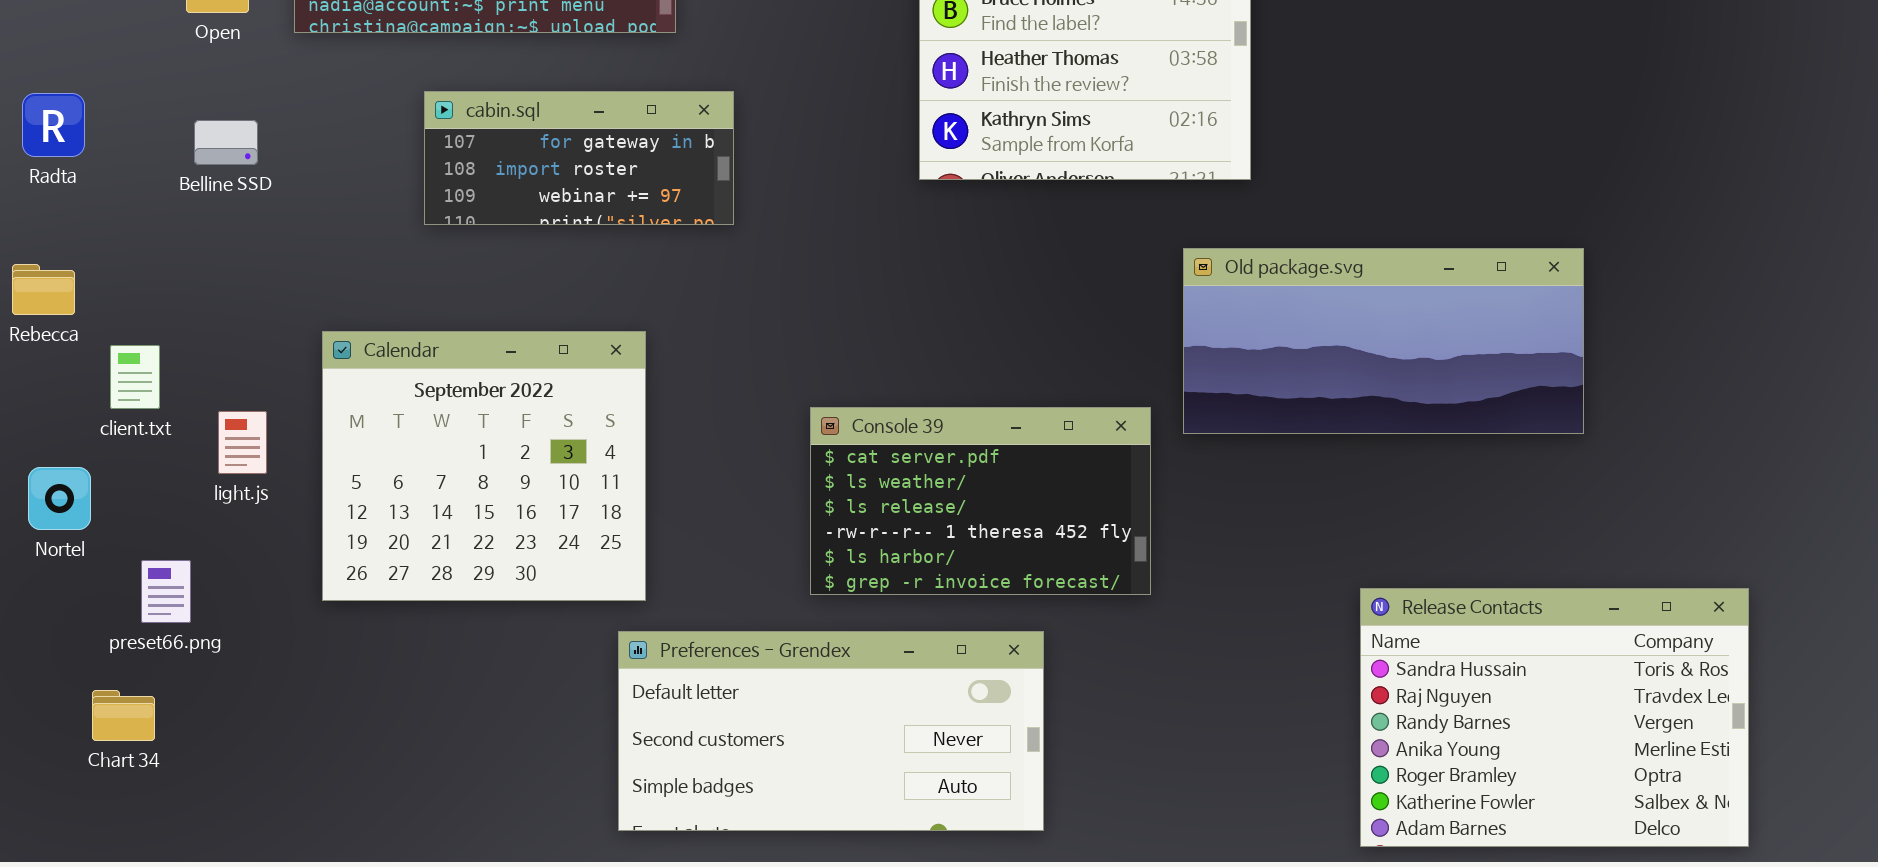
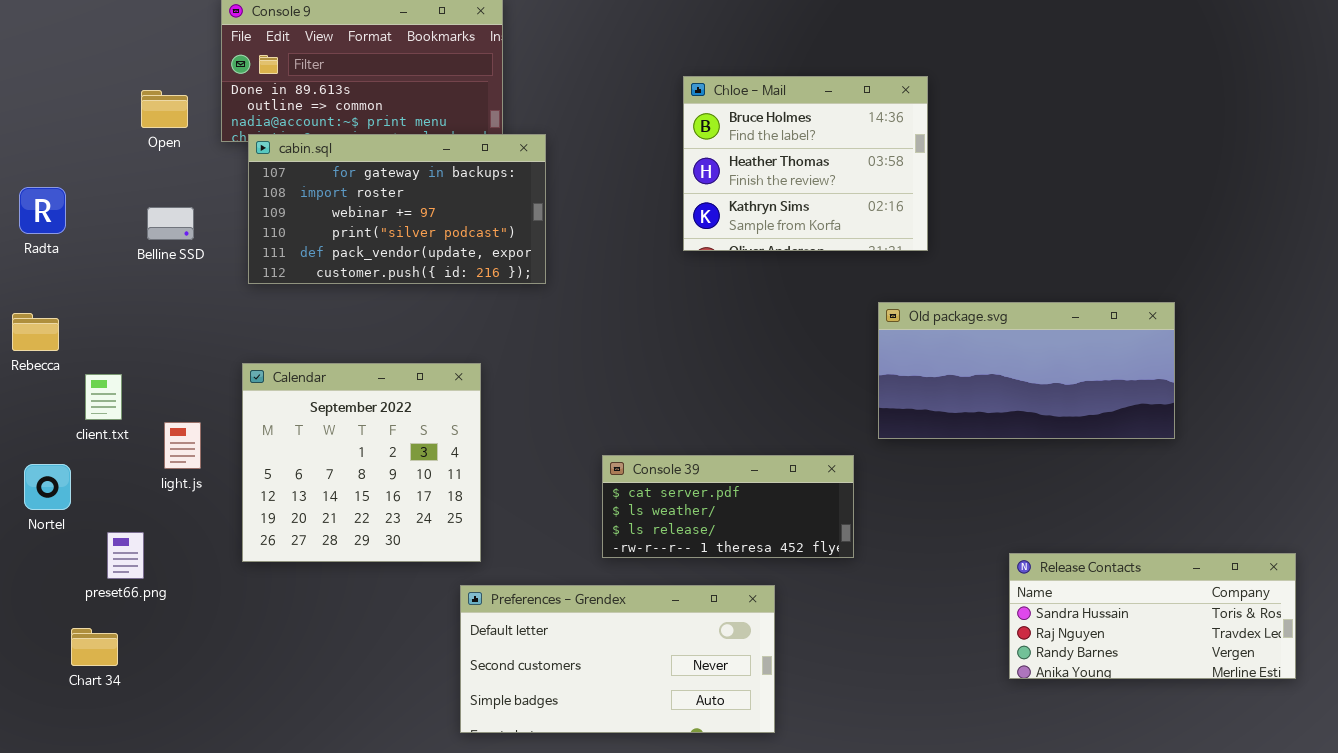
cabin.sql: [424,91,734,225] -> [248,134,546,284], resized
Console 39: [810,407,1151,595] -> [602,455,854,558], resized
Release Contacts: [1360,588,1749,847] -> [1009,553,1296,679], resized

